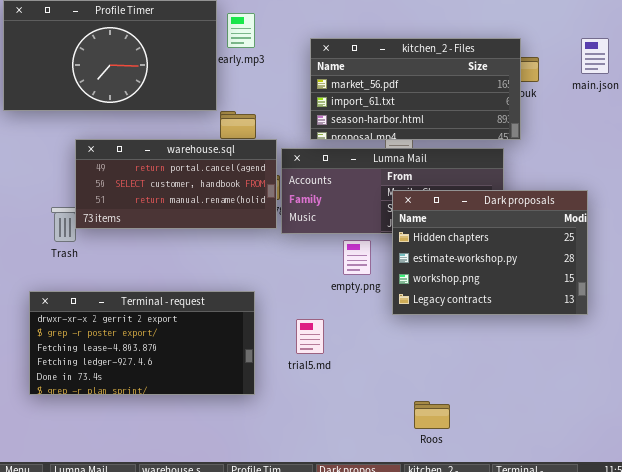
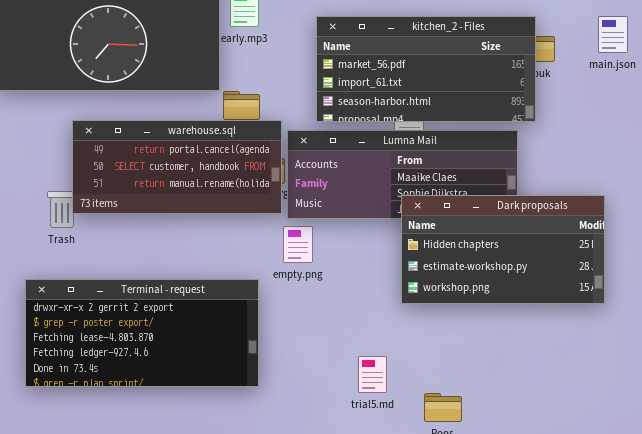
Dark proposals: [392,190,588,315] -> [401,195,605,304], resized
empty.png: [343,240,371,275] -> [283,226,313,263], moved
trial5.md: [296,319,324,354] -> [358,356,387,393], moved

